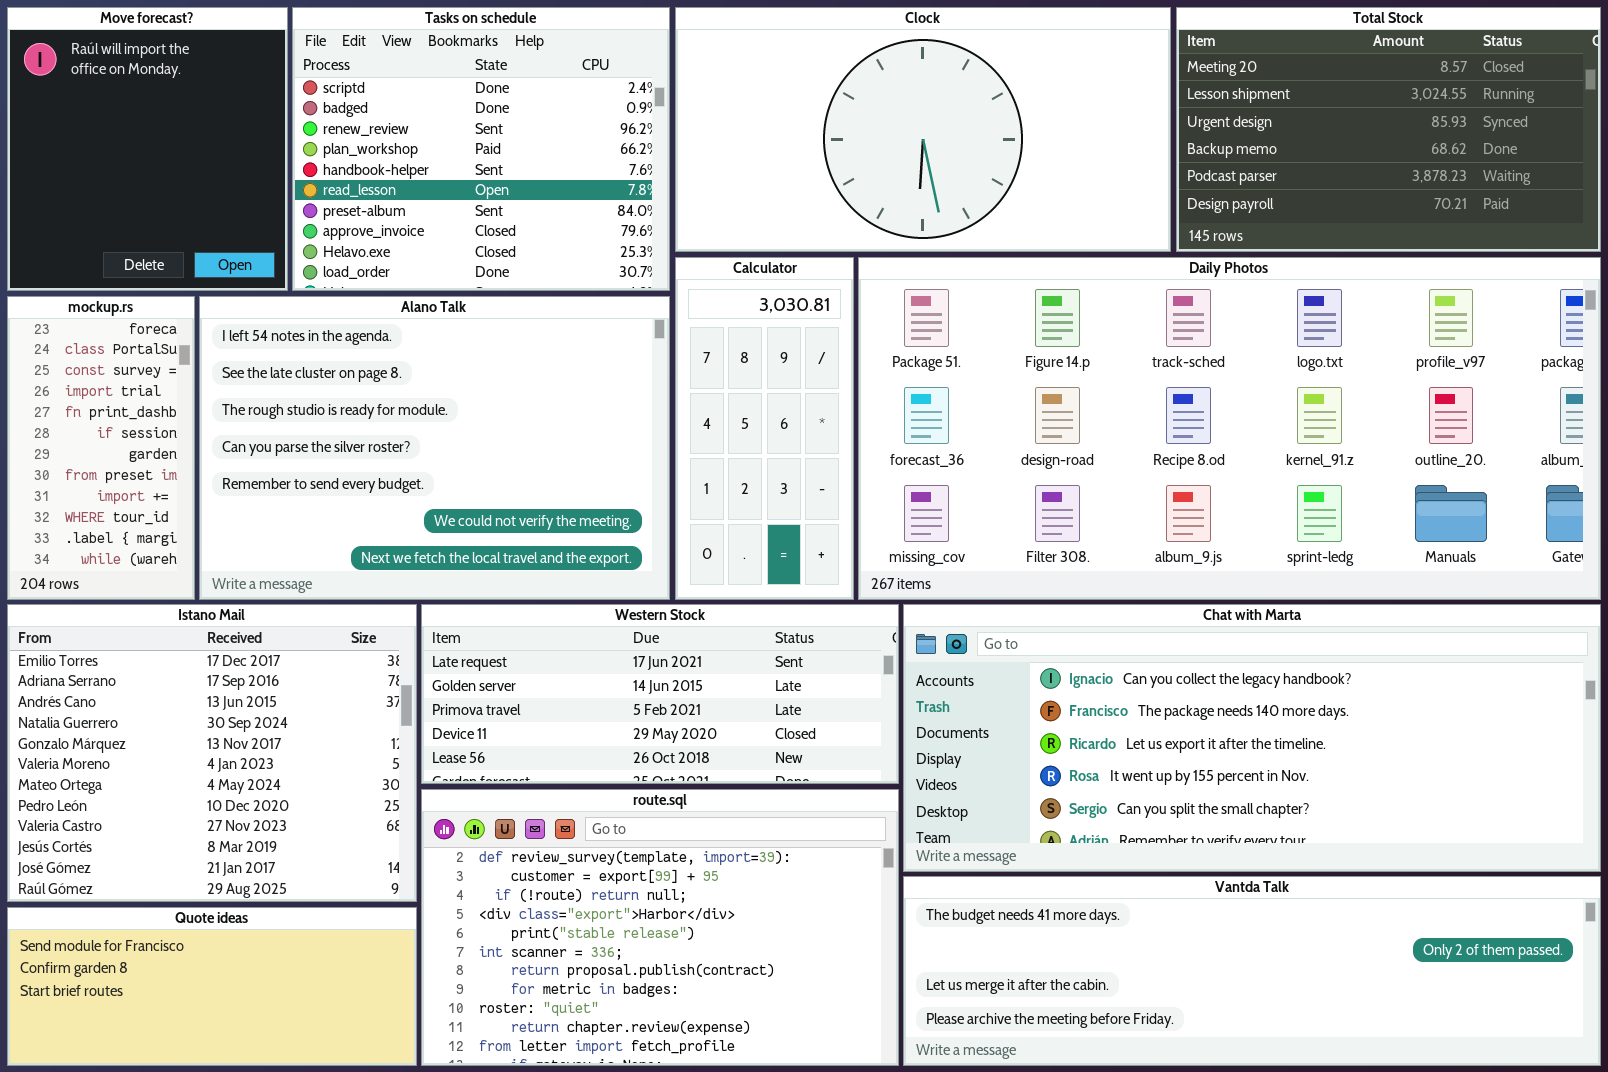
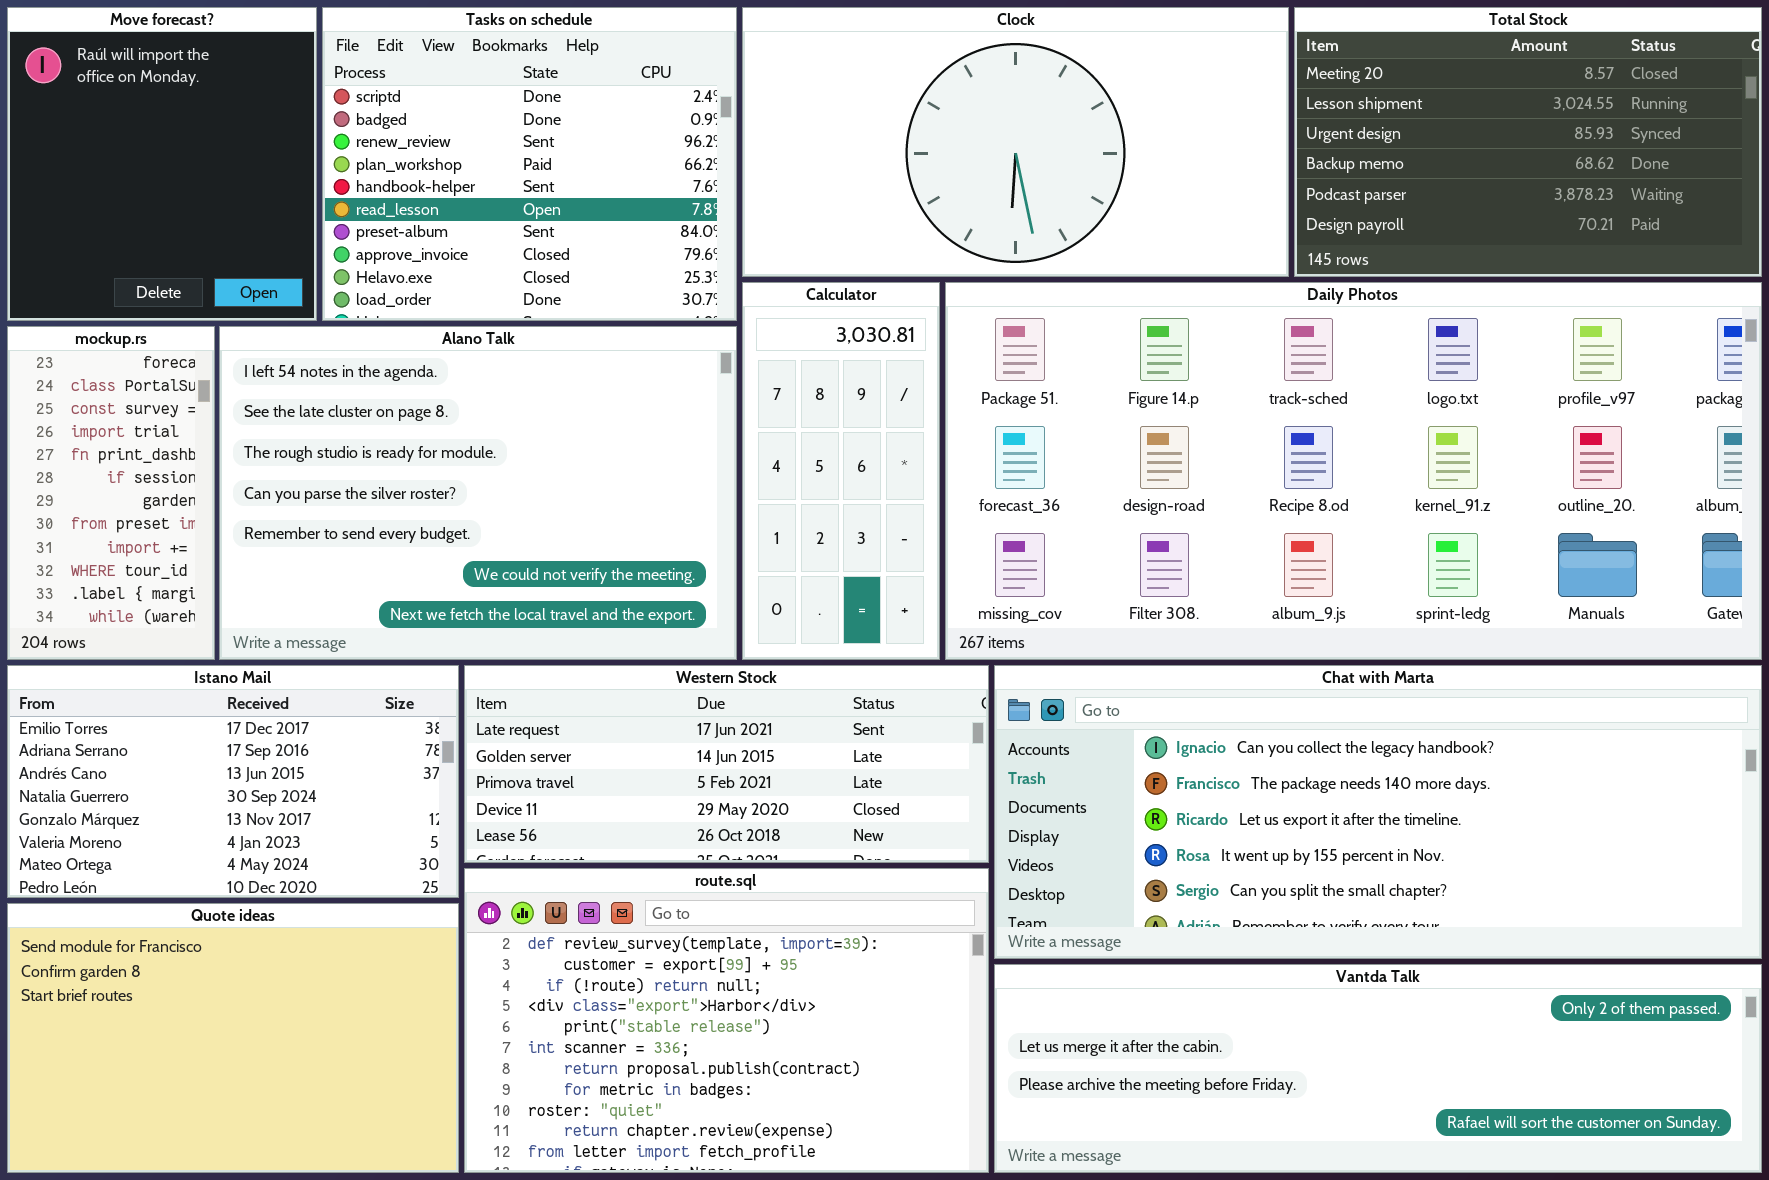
Istano Mail: [7,604,417,902] -> [7,665,459,898], resized
Vantda Talk: [903,876,1601,1066] -> [994,964,1762,1173], scrolled down 1 row
Quote ideas: [7,907,417,1066] -> [7,903,459,1173], resized

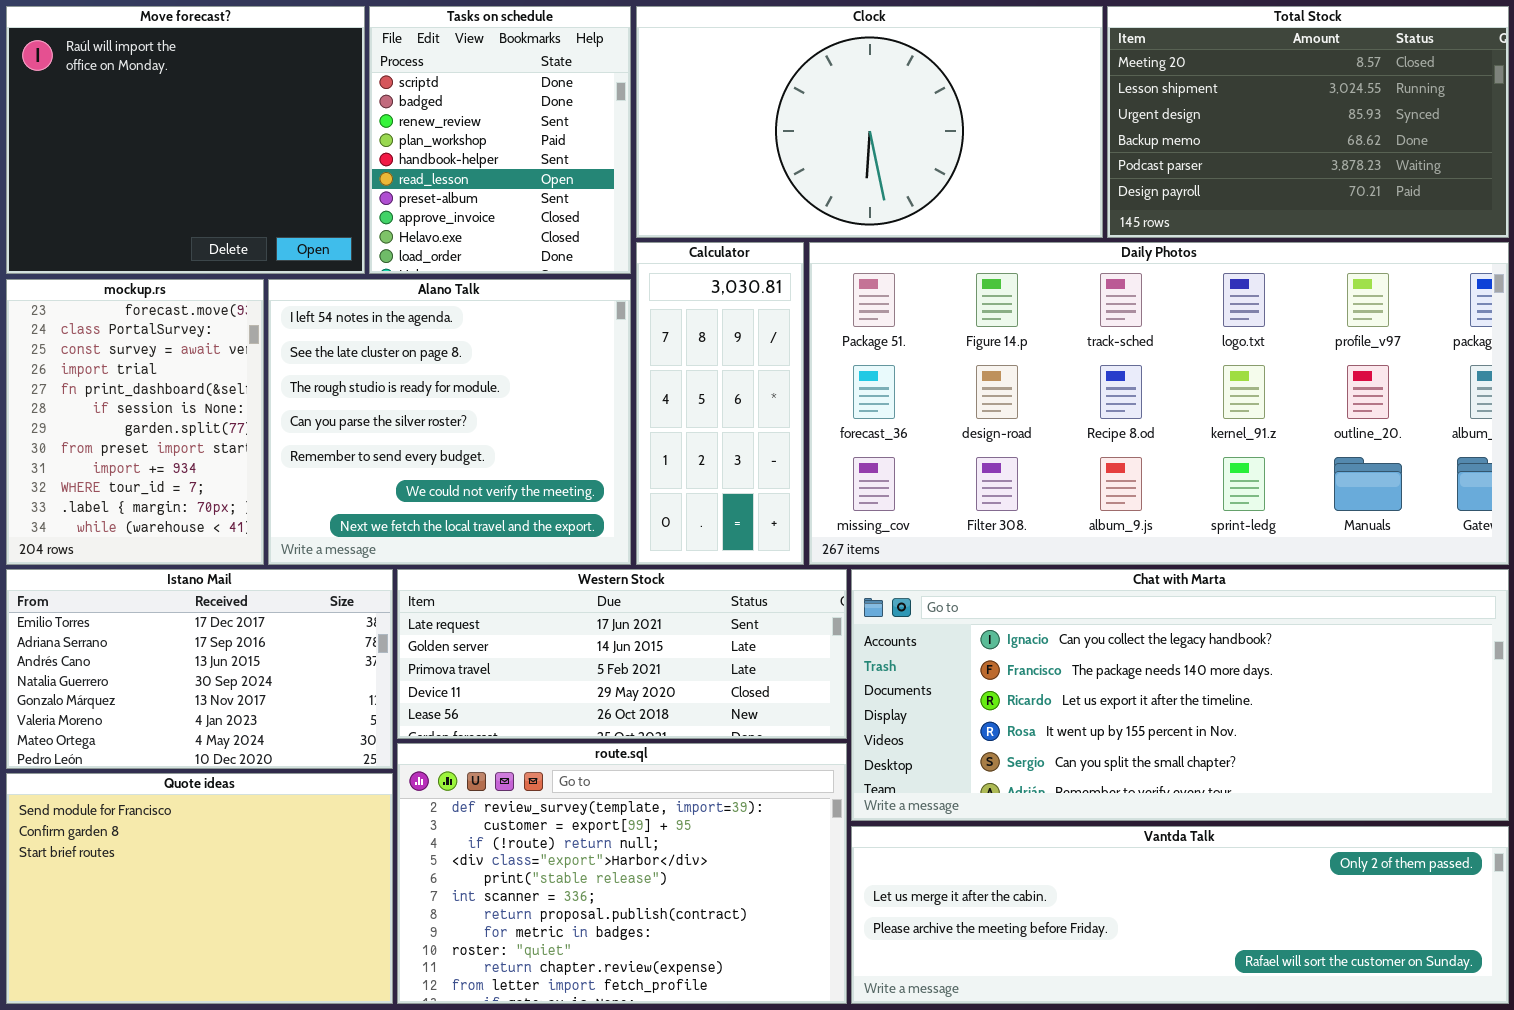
Move forecast?: [7,7,317,321] -> [6,6,365,274], resized
Tasks on schedule: [322,7,737,321] -> [369,6,631,274], resized
mockup.rs: [7,326,215,660] -> [6,279,264,565], resized
Alano Talk: [219,326,737,660] -> [268,279,631,565], resized

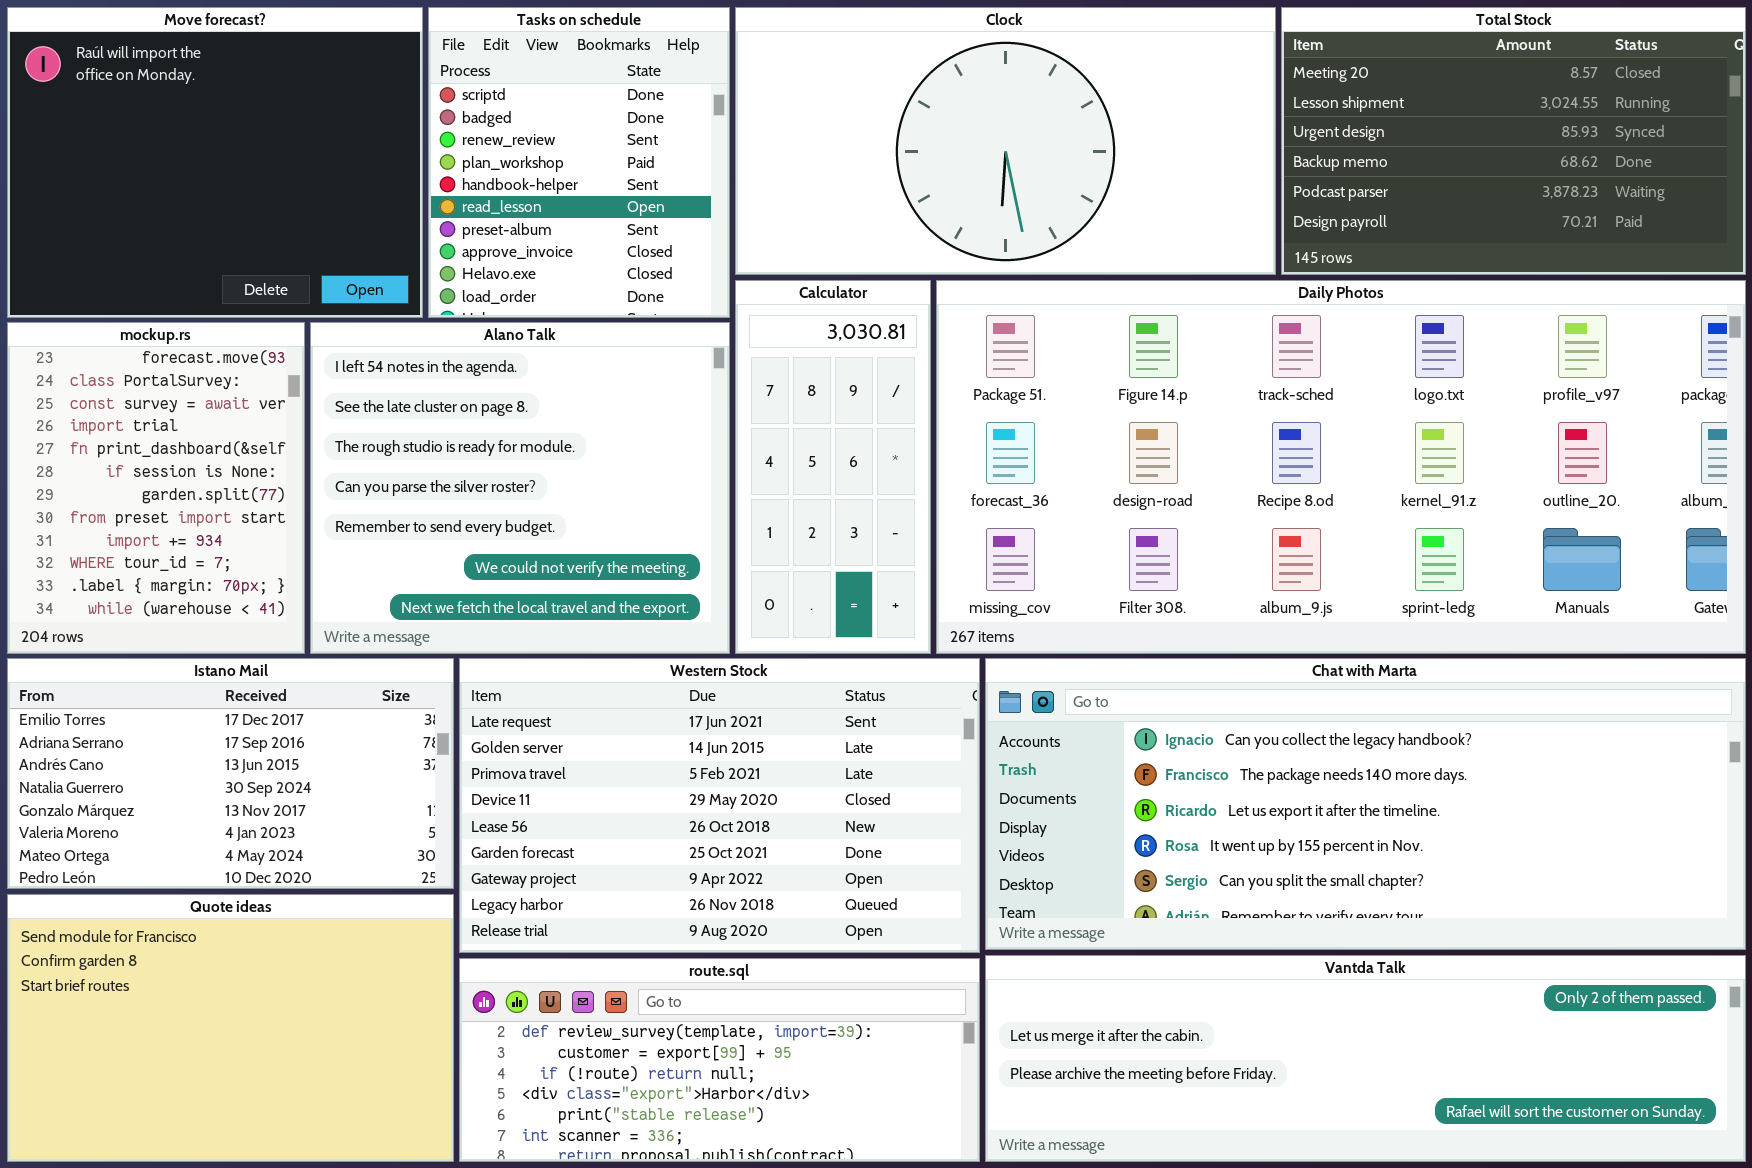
Western Stock: [397,569,847,739] -> [459,658,980,953], resized
route.sql: [397,743,847,1004] -> [459,958,980,1162], resized

